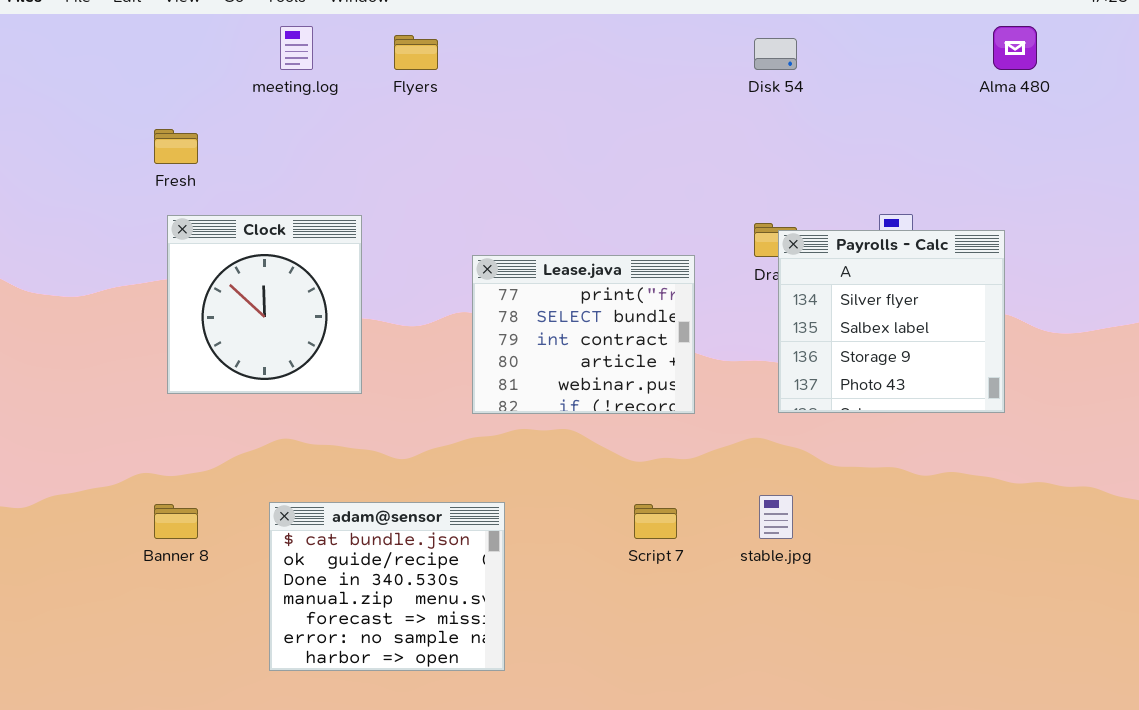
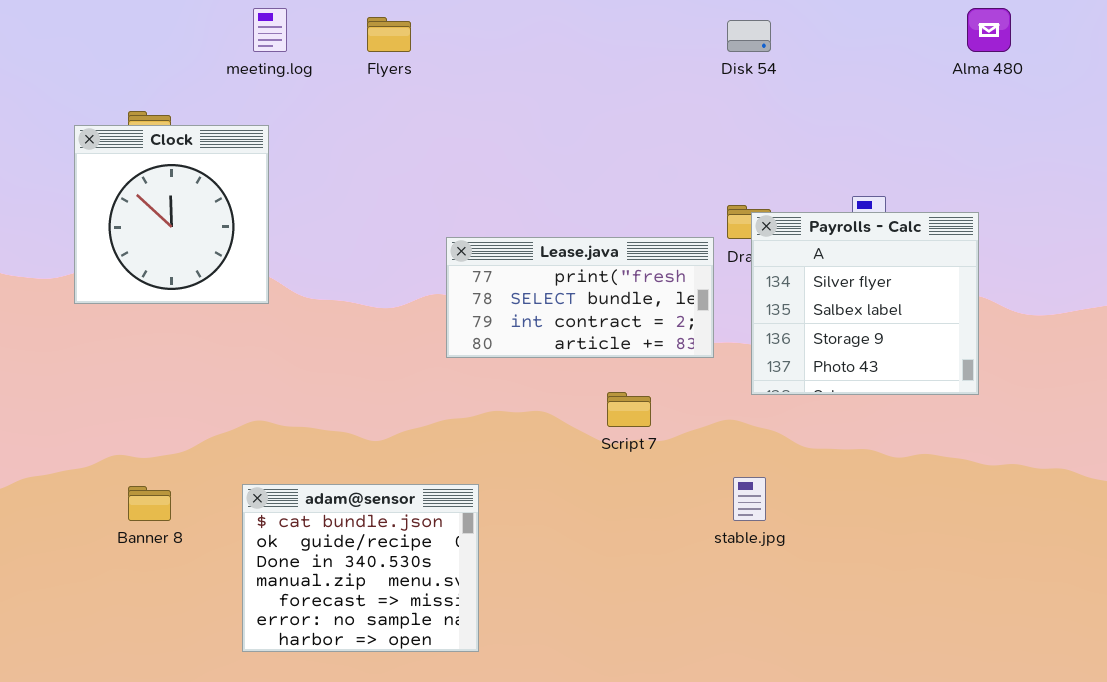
Clock: [167,215,362,394] -> [74,125,269,304], moved
Lease.java: [472,255,695,414] -> [446,237,714,358], resized
Script 7: [634,504,677,539] -> [607,392,651,427], moved

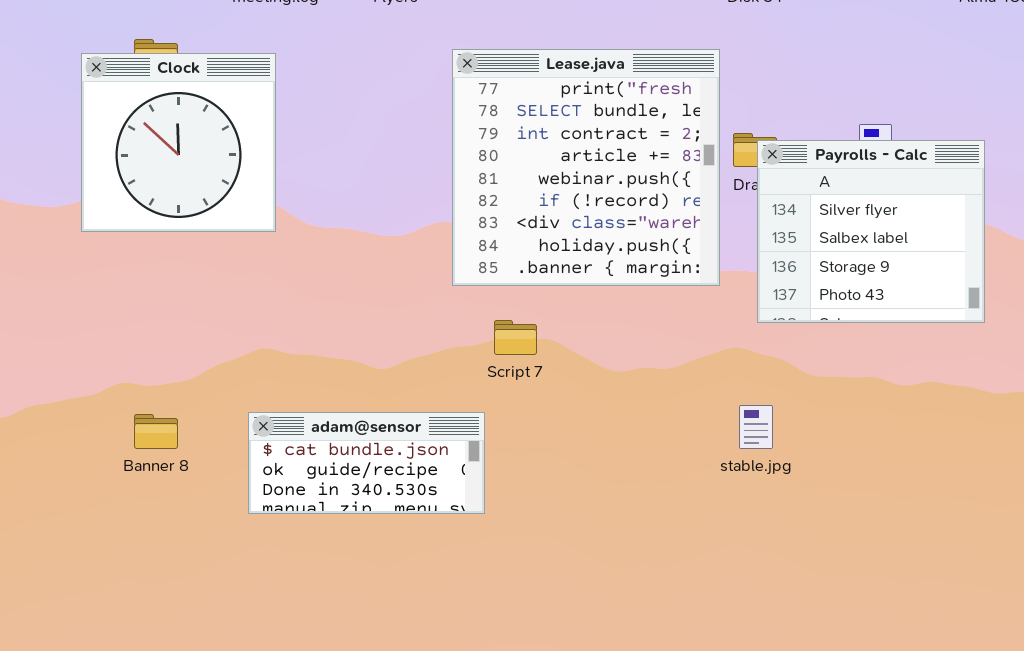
Lease.java: [446,237,714,358] -> [452,49,720,286], resized
Script 7: [607,392,651,427] -> [494,320,537,355], moved
adam@sensor: [242,484,479,652] -> [248,412,485,514], resized

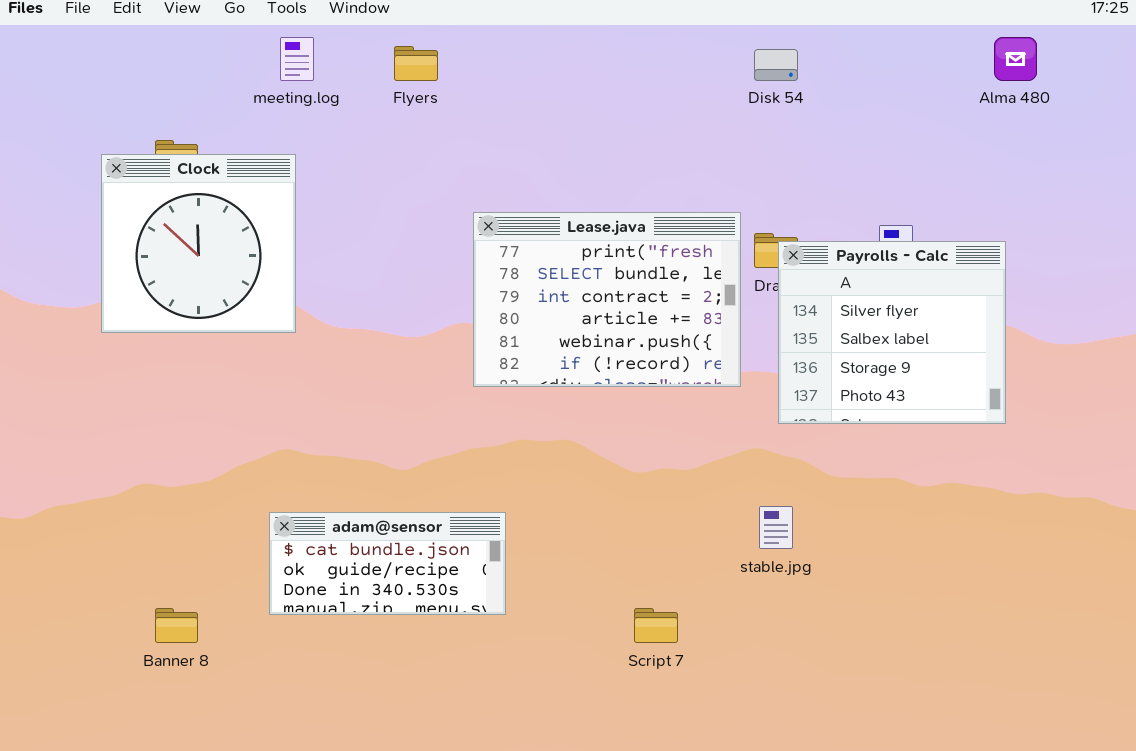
Lease.java: [452,49,720,286] -> [473,212,741,387], resized
Script 7: [494,320,537,355] -> [634,608,678,643], moved
Banner 8: [134,414,178,449] -> [155,608,198,643], moved

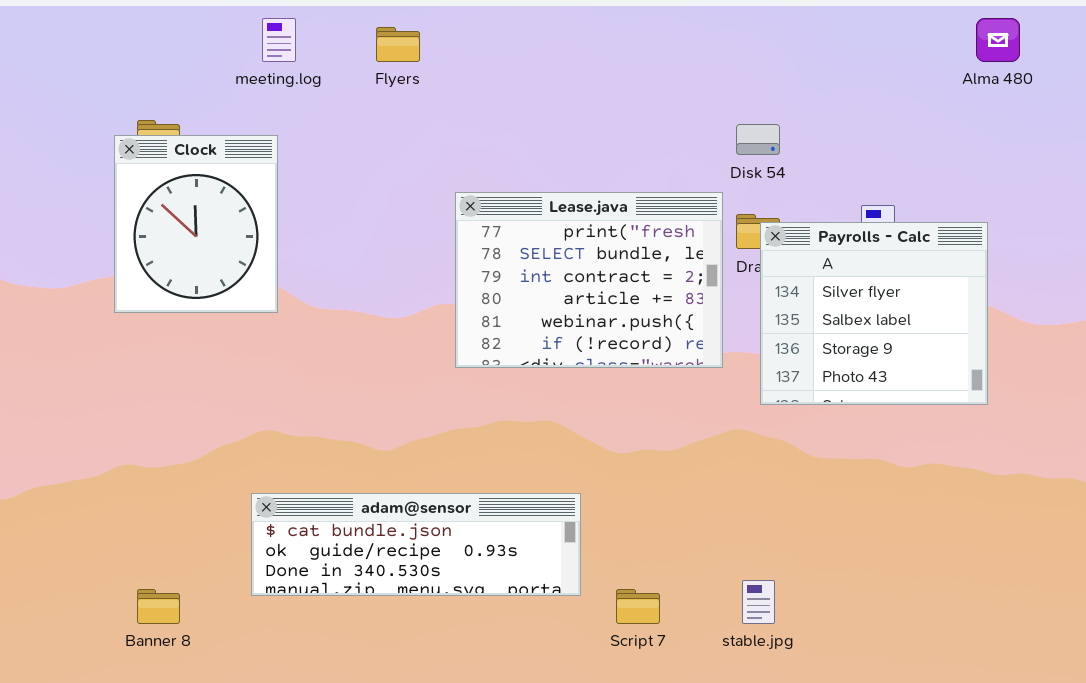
Disk 54: [754,49,798,81] -> [736,124,780,155], moved
Clock: [101,154,296,333] -> [114,135,278,313], resized
stable.jpg: [759,506,793,549] -> [742,580,775,624], moved
adam@sensor: [269,512,506,615] -> [251,493,581,596], resized

